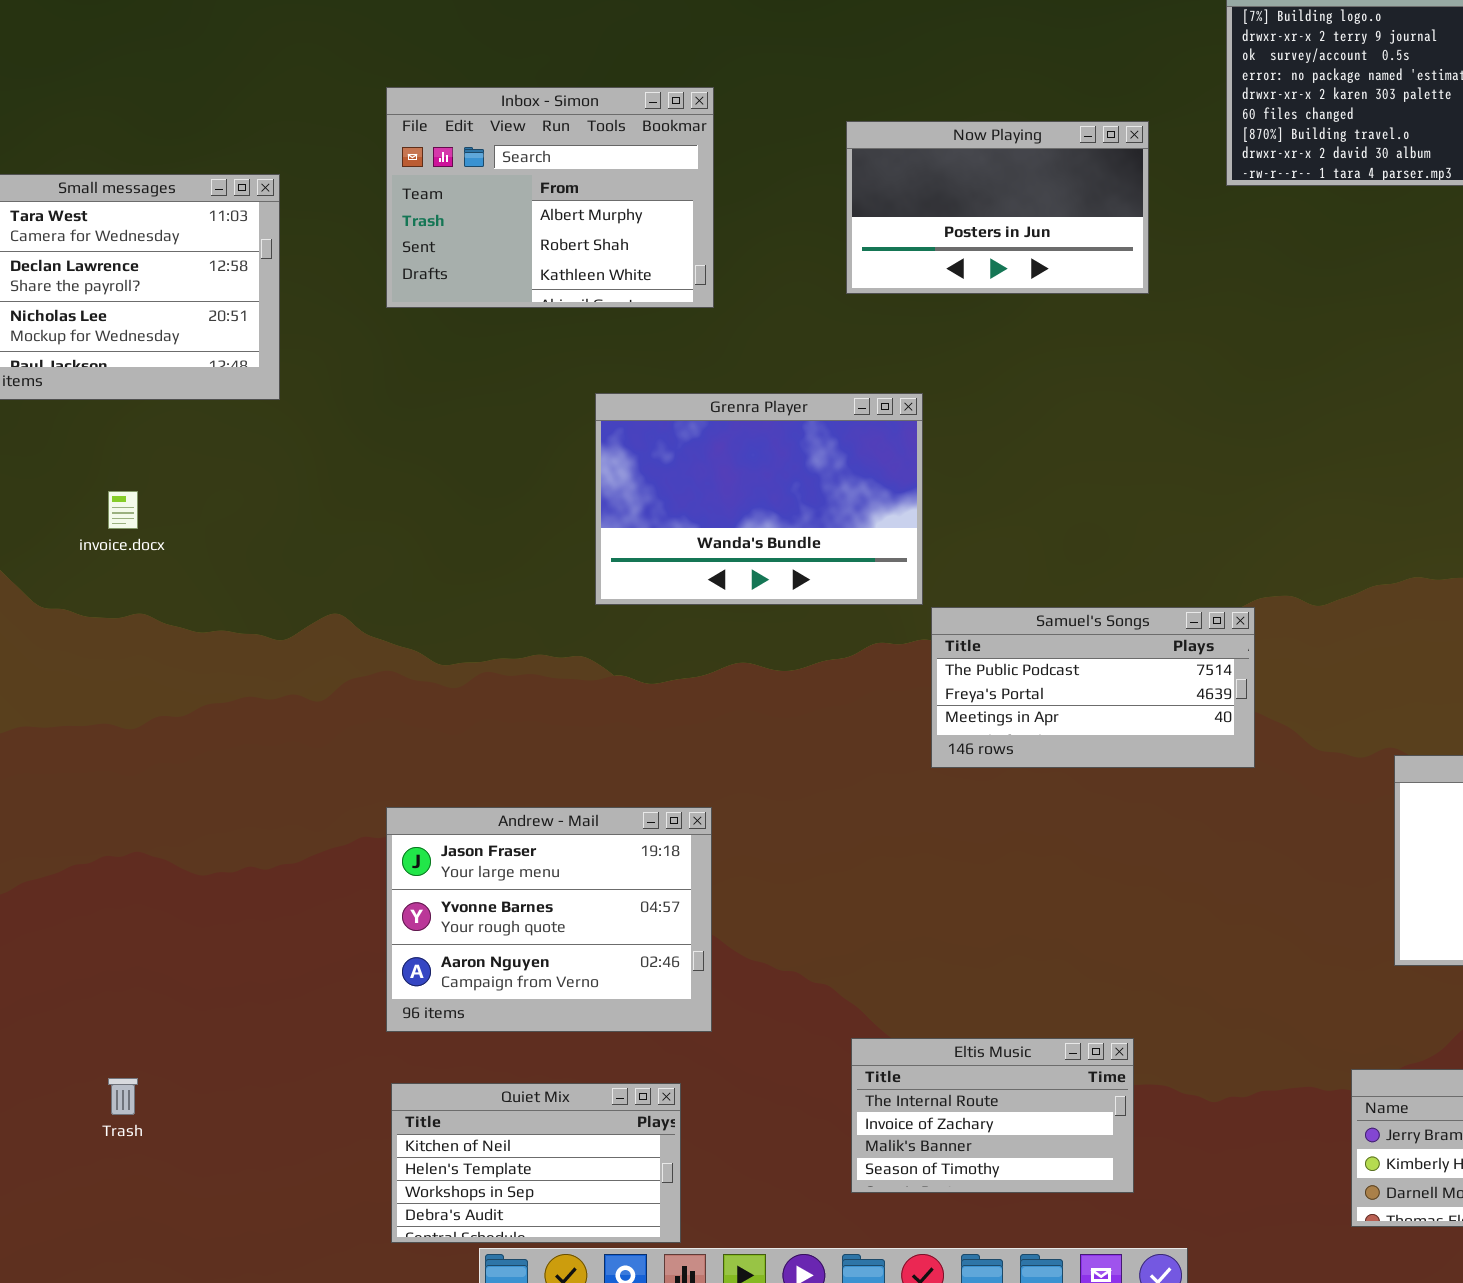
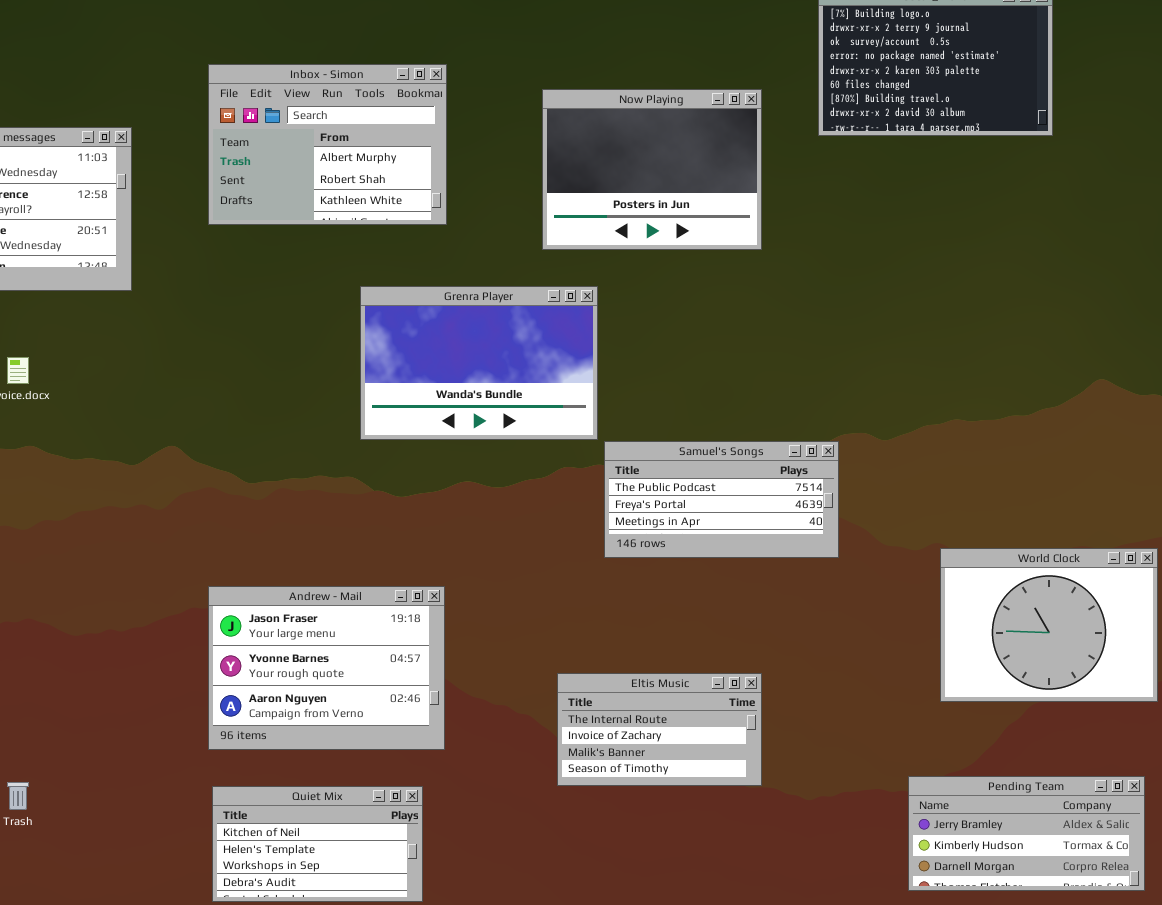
Now Playing: [846,121,1149,294] -> [542,89,762,250], resized
Eltis Music: [851,1038,1134,1193] -> [557,673,762,786], moved

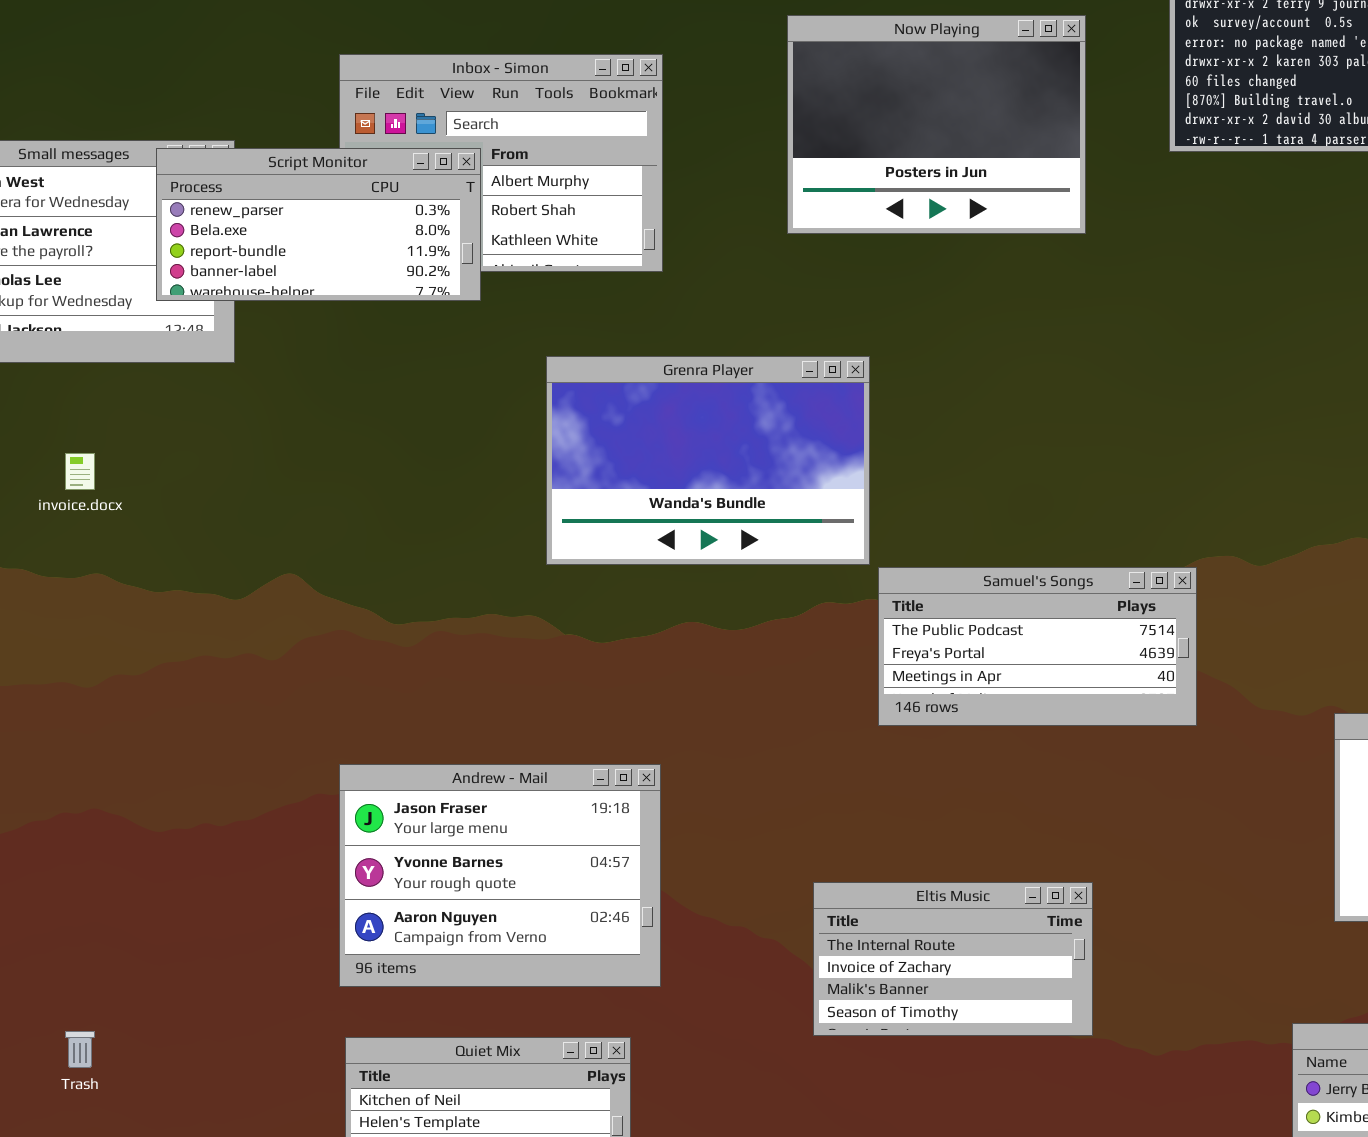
Now Playing: [542,89,762,250] -> [787,15,1086,234], moved
Script Monitor: none -> [156,148,481,301], opened

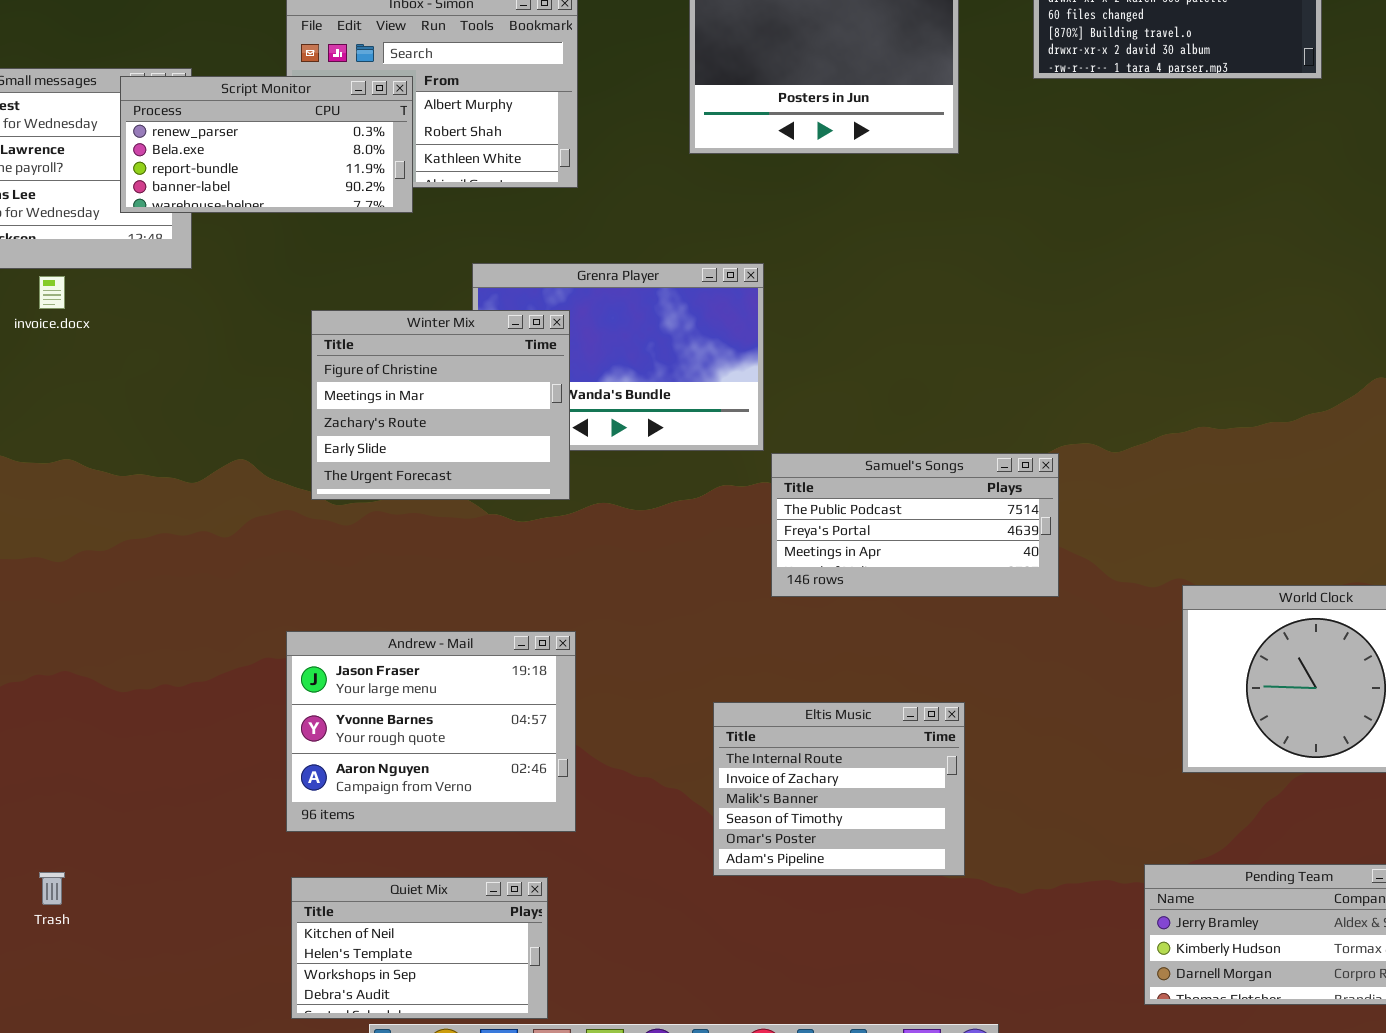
Winter Mix: none -> [311,310,570,500], opened
invoice.docx: [65,453,95,490] -> [39,276,65,309], moved
Eltis Music: [813,882,1093,1036] -> [713,702,965,876], resized

